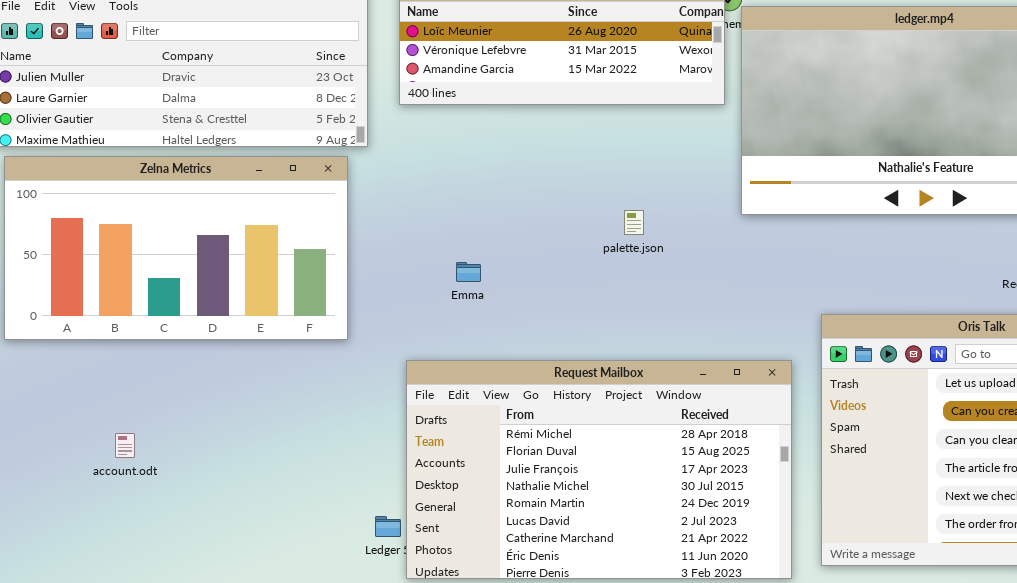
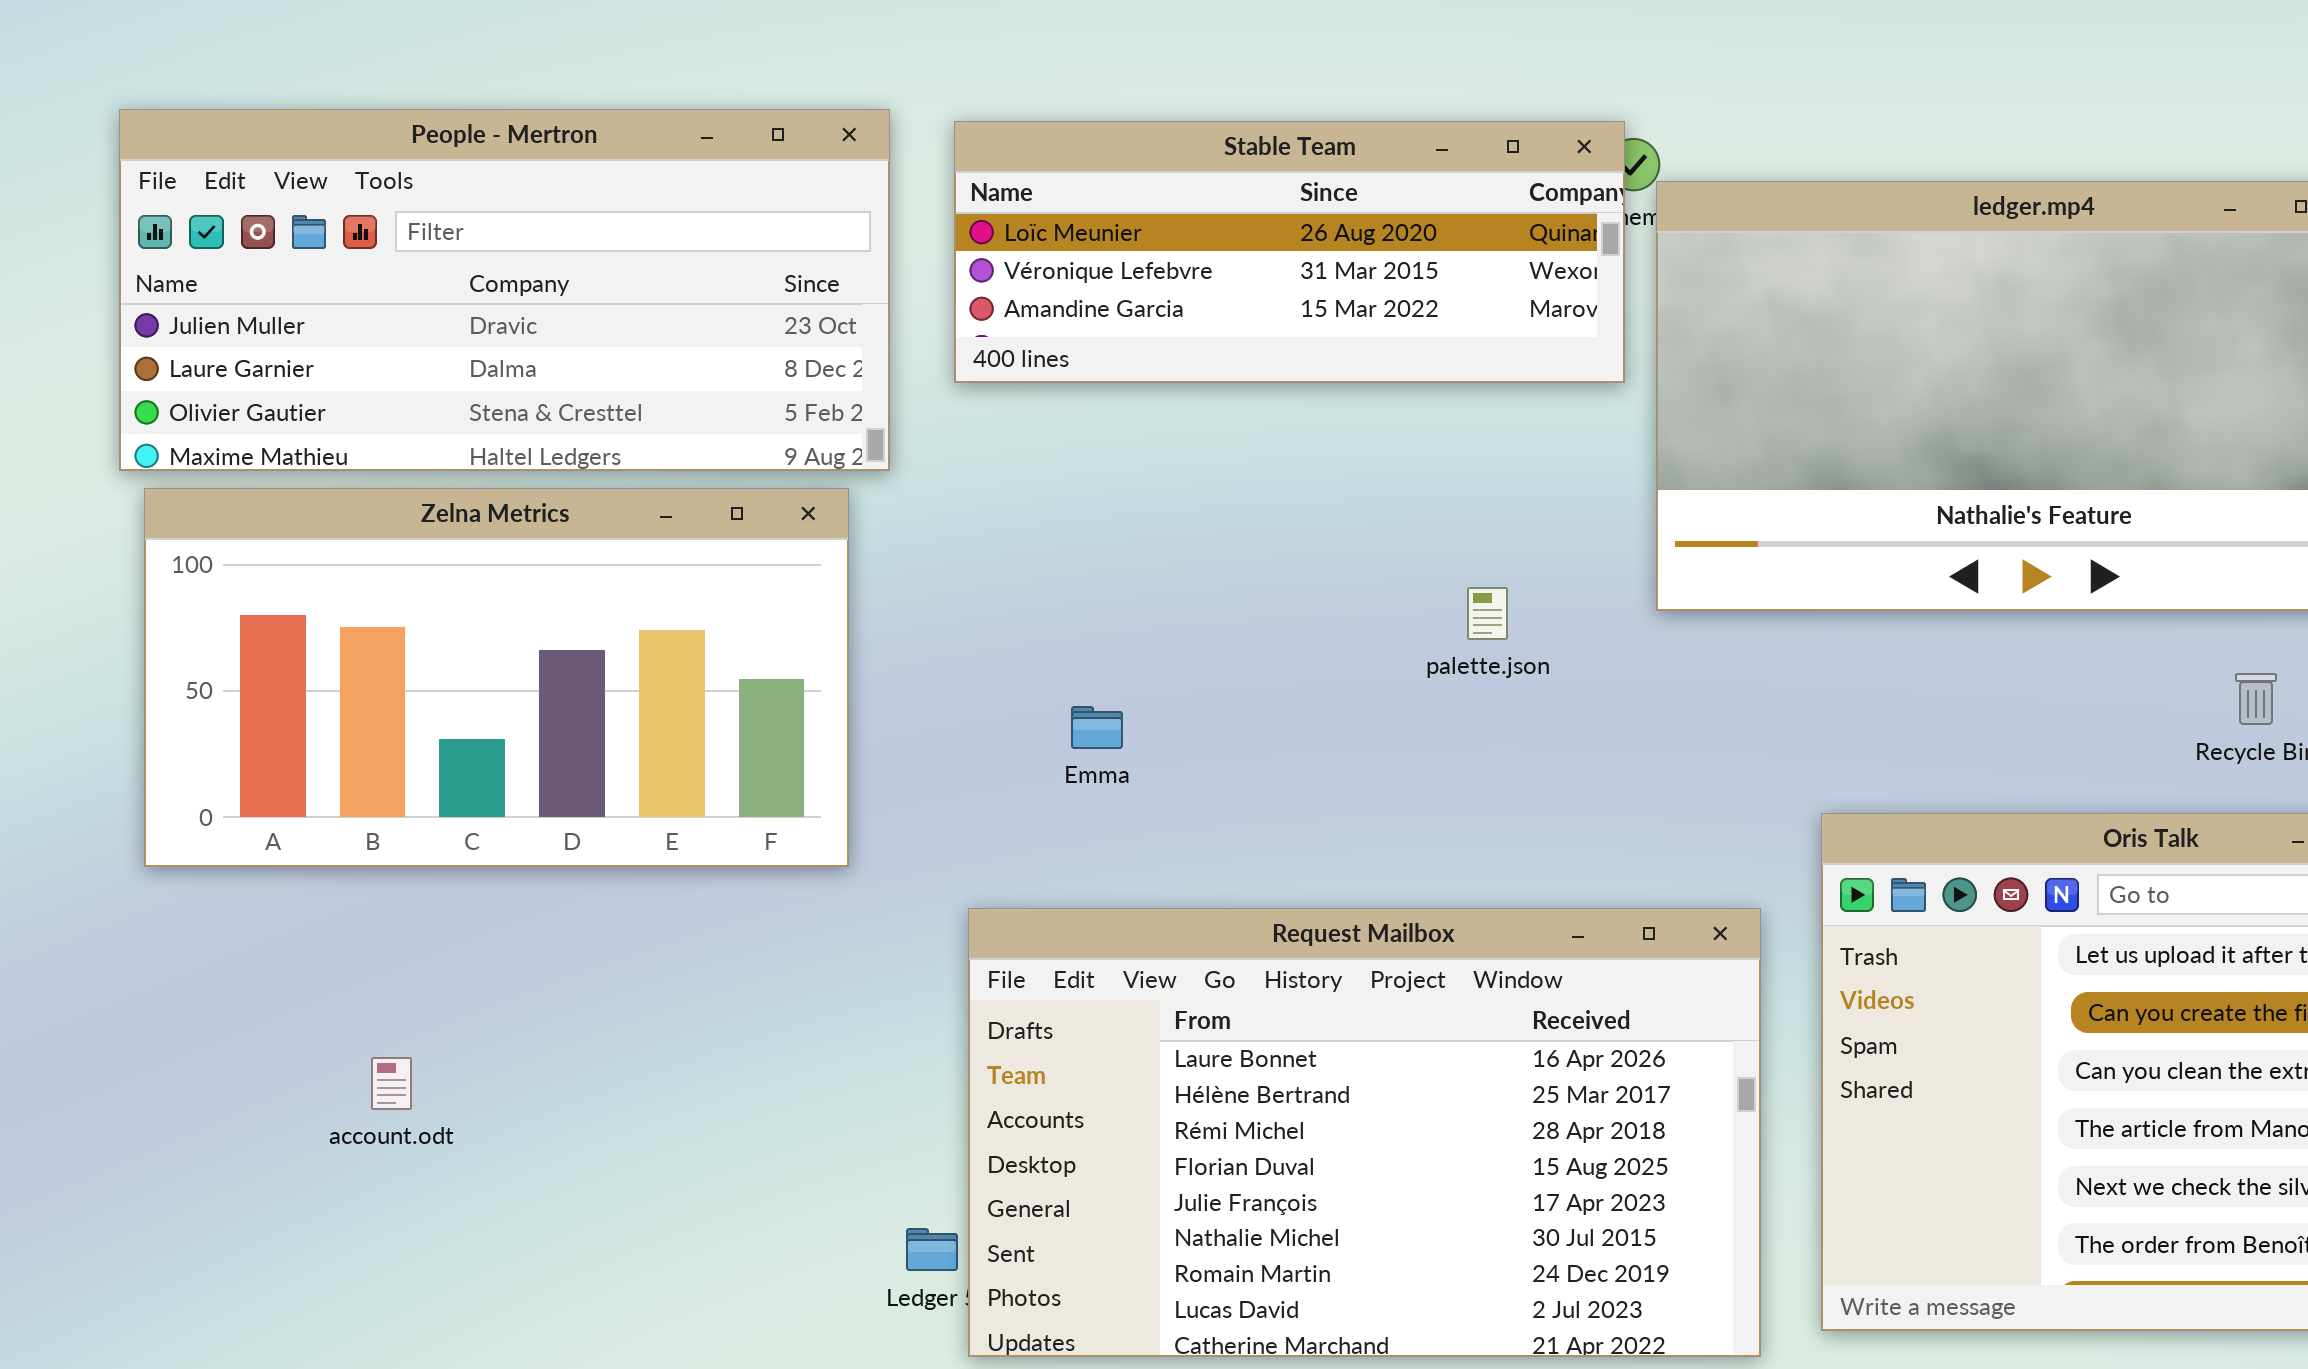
palette.json: [624,210,644,235] -> [1467,587,1508,640], moved
Request Mailbox: [406,360,792,579] -> [968,908,1761,1357], scrolled up 2 rows

